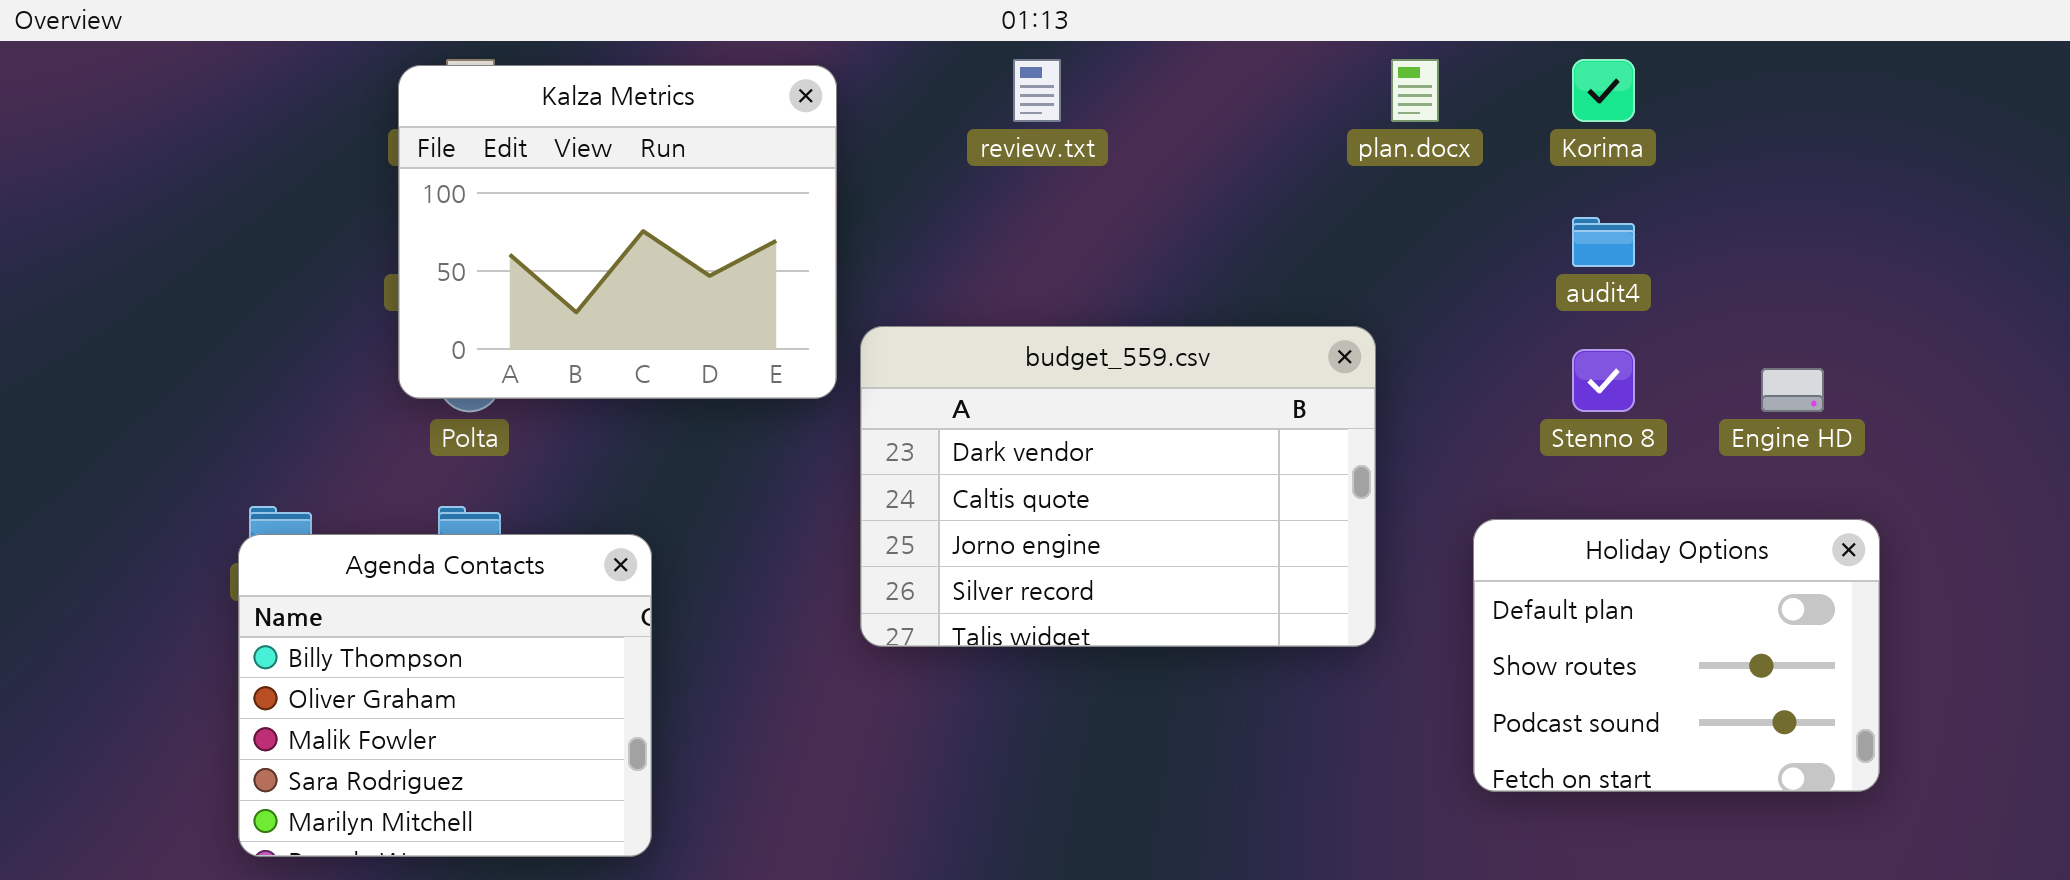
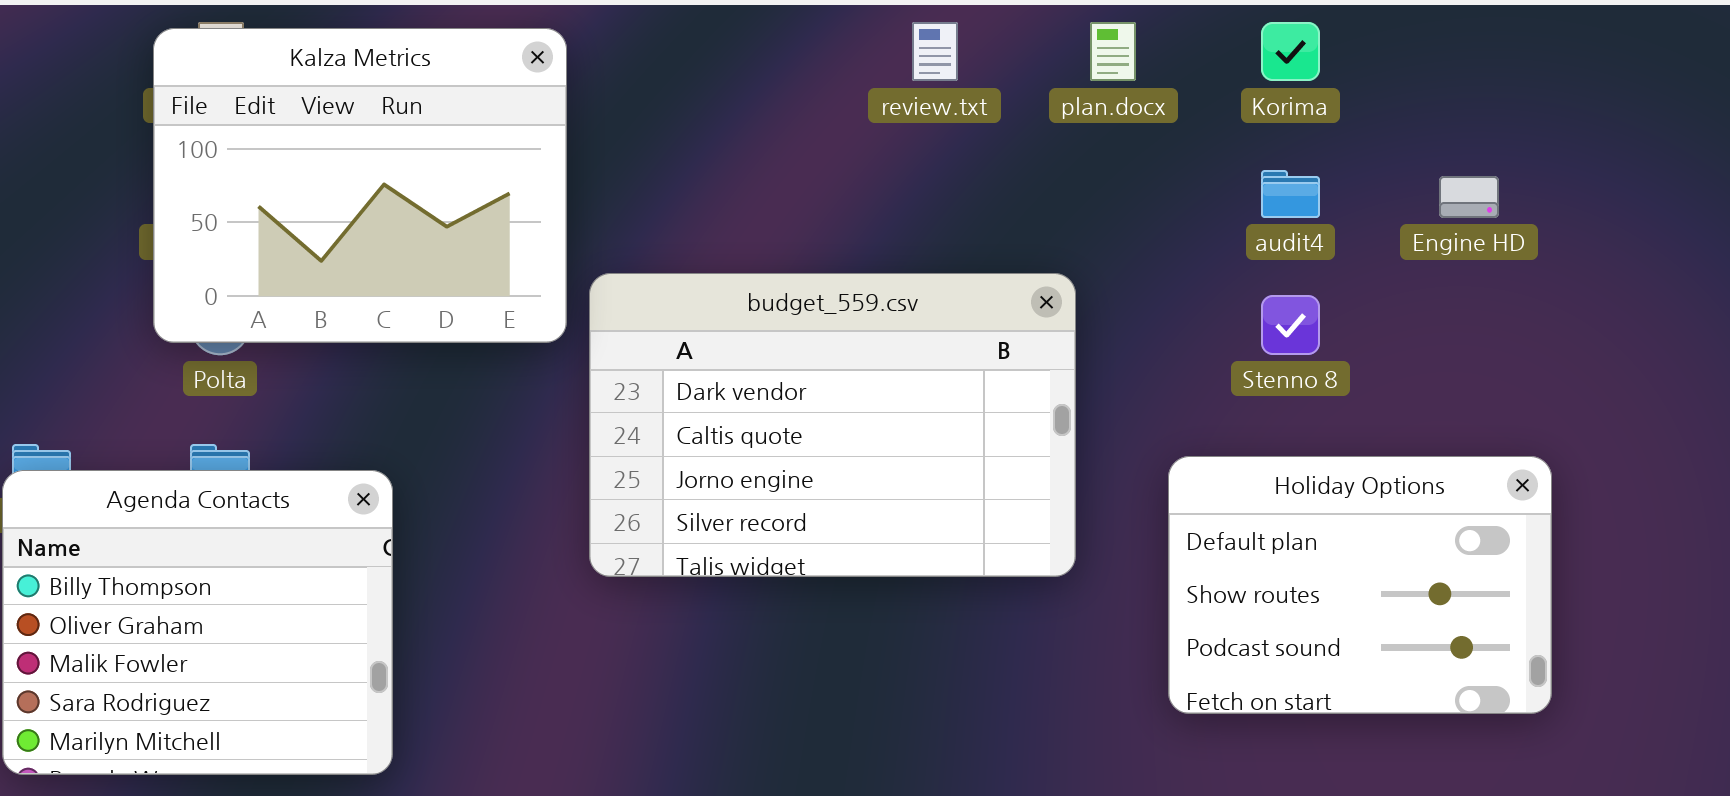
review.txt: [1013,59,1061,122] -> [912,22,958,81], moved
Engine HD: [1761,368,1824,412] -> [1439,176,1499,218], moved

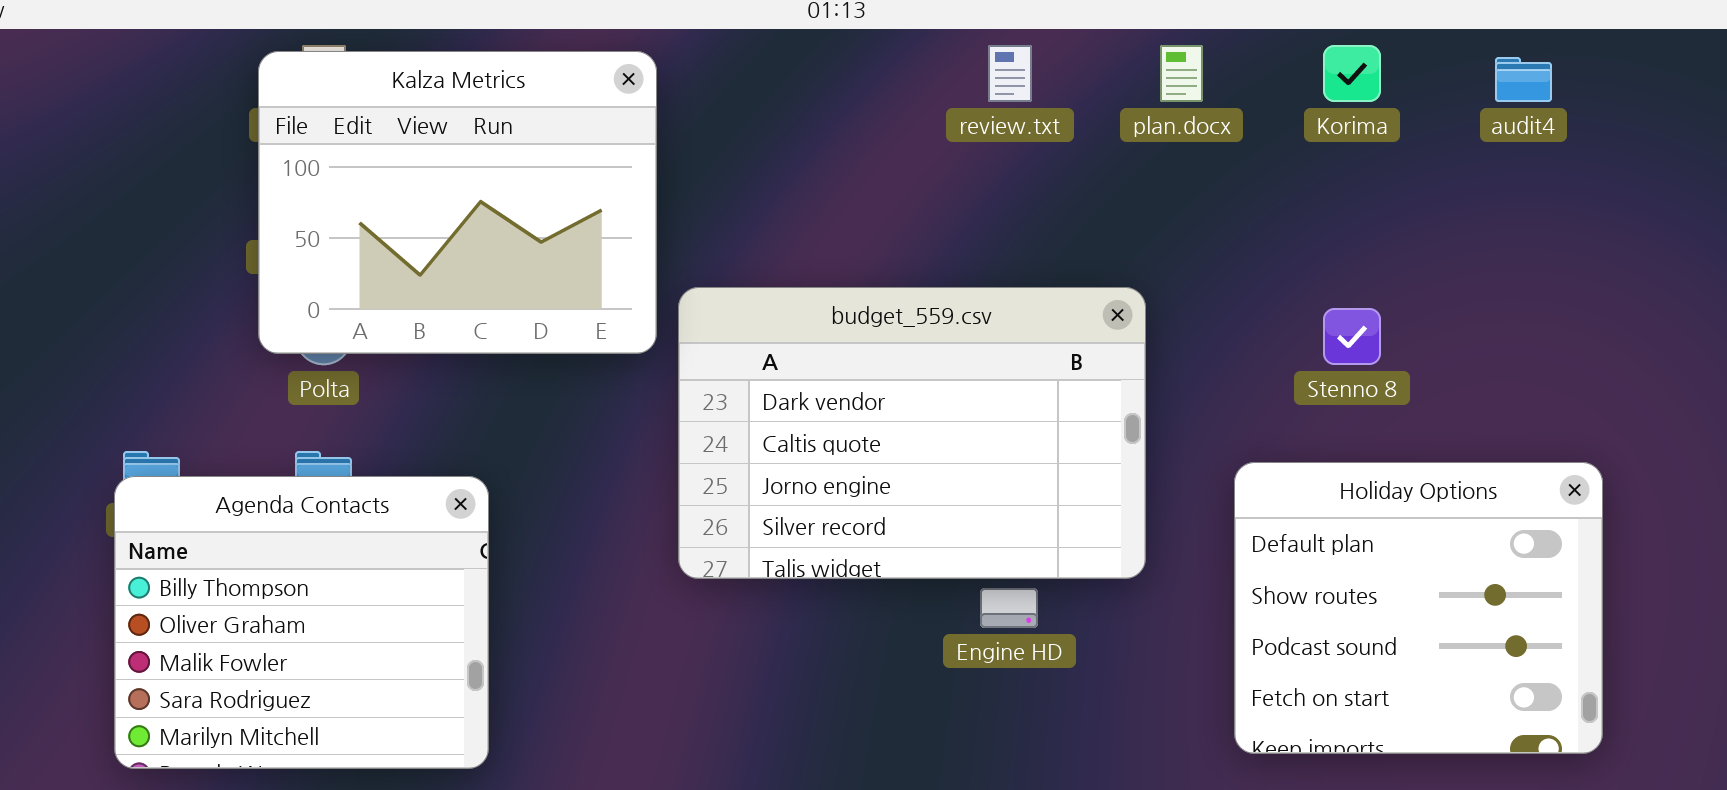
audit4: [1261,170,1320,218] -> [1495,57,1552,102], moved
Engine HD: [1439,176,1499,218] -> [980,588,1038,628], moved
Holiday Options: [1168,456,1552,714] -> [1234,462,1603,754], resized

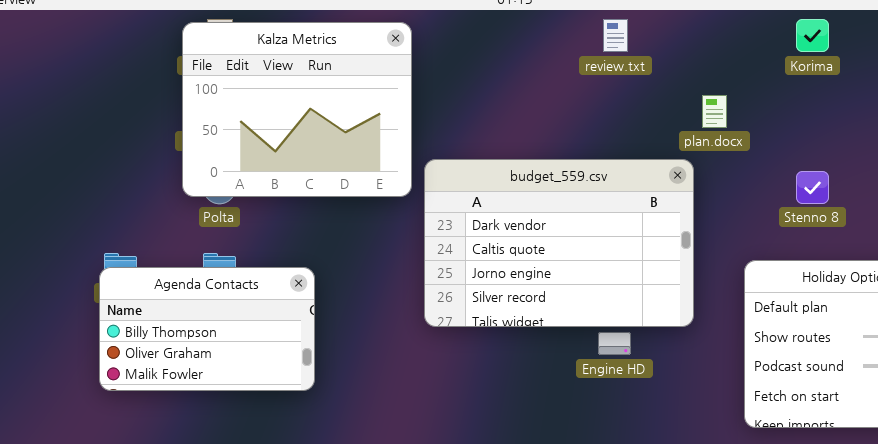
plan.docx: [1160,45,1203,102] -> [702,95,727,128], moved
Agenda Contacts: [114,476,489,769] -> [99,267,315,391], resized

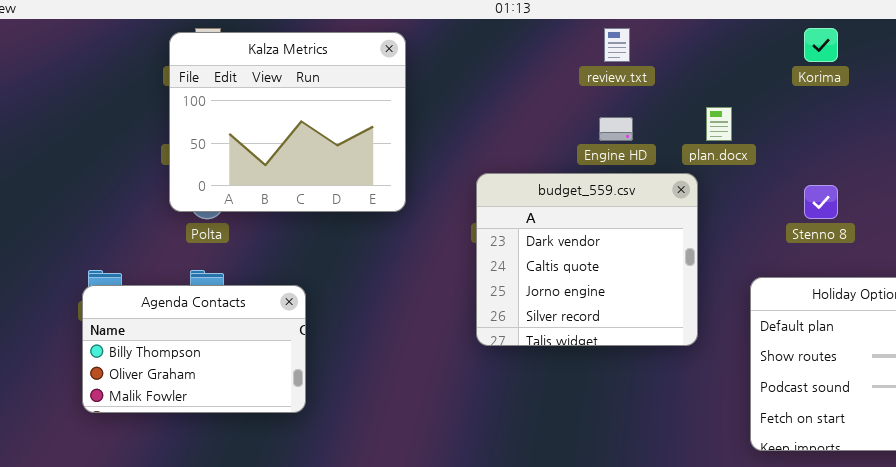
budget_559.csv: [424,159,694,327] -> [476,173,698,346], resized
Engine HD: [598,332,631,355] -> [599,117,633,141], moved

